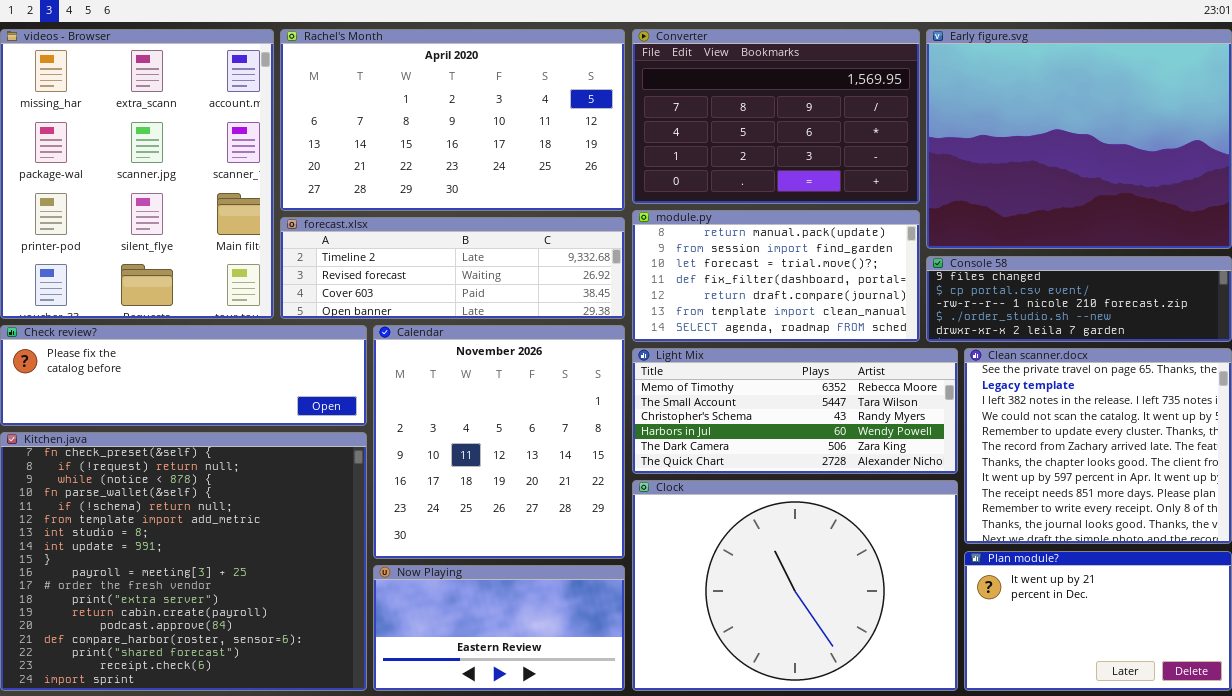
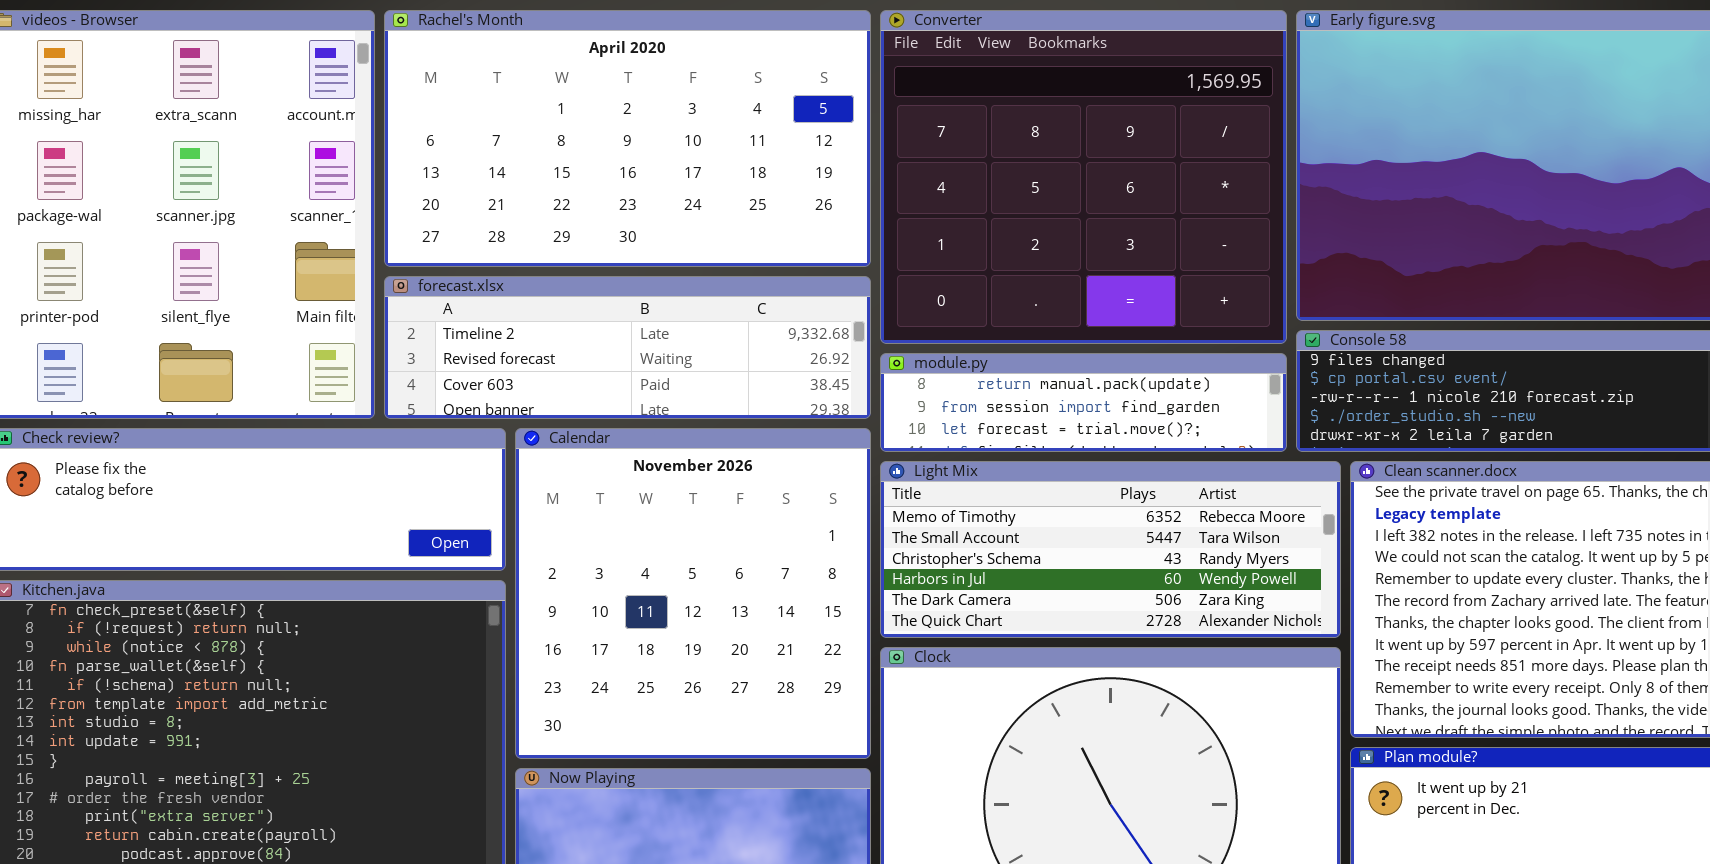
Converter: [632,29,920,204] -> [880,10,1287,344], resized
module.py: [632,210,920,342] -> [880,353,1287,452], resized

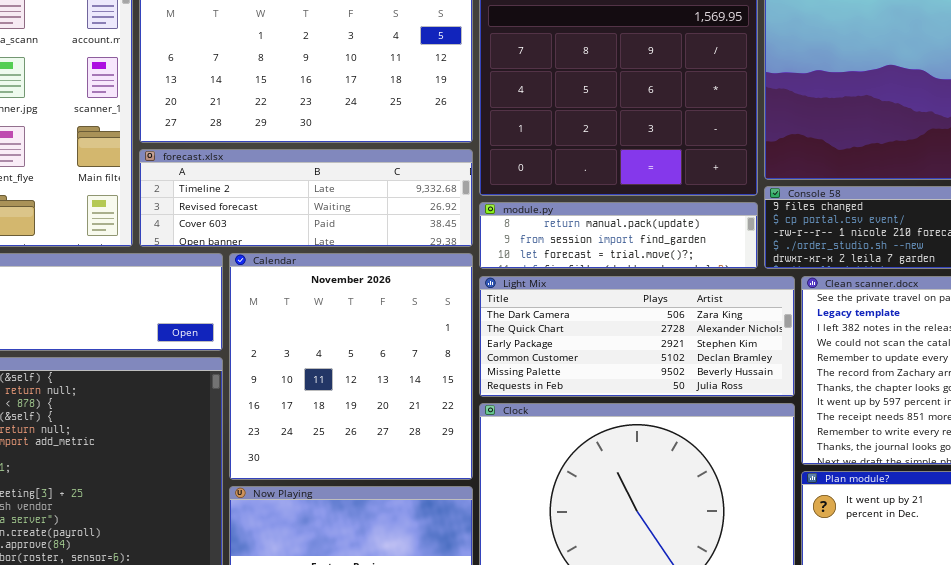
Light Mix: [880,461,1341,638] -> [479,276,795,397], scrolled down 4 rows

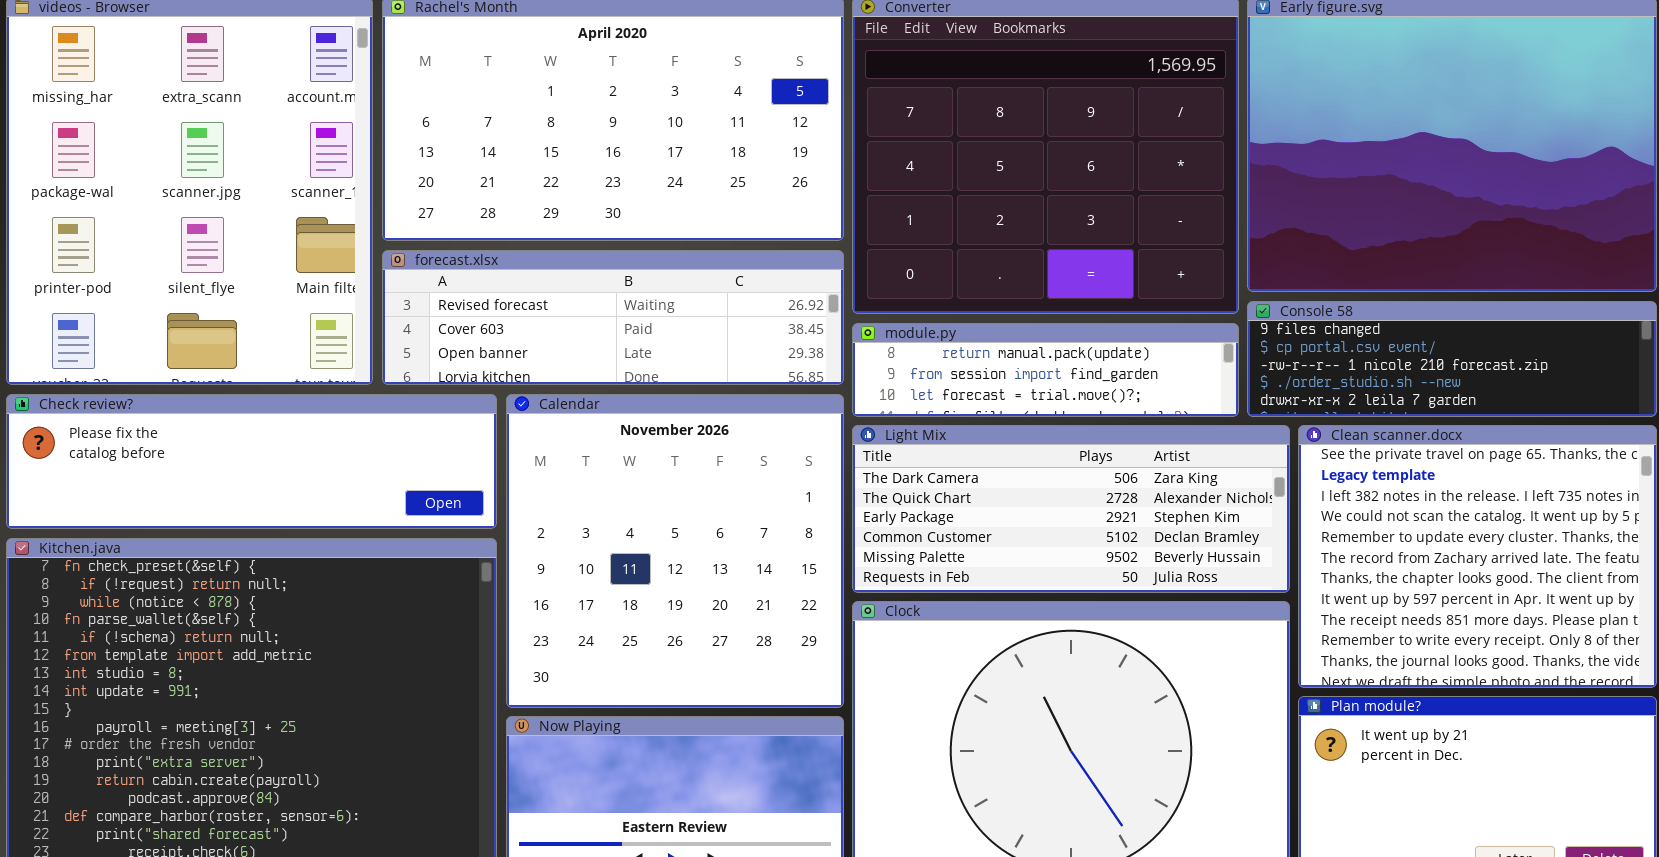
forecast.xlsx: [139,149,473,247] -> [382,250,844,385], scrolled down 1 row

